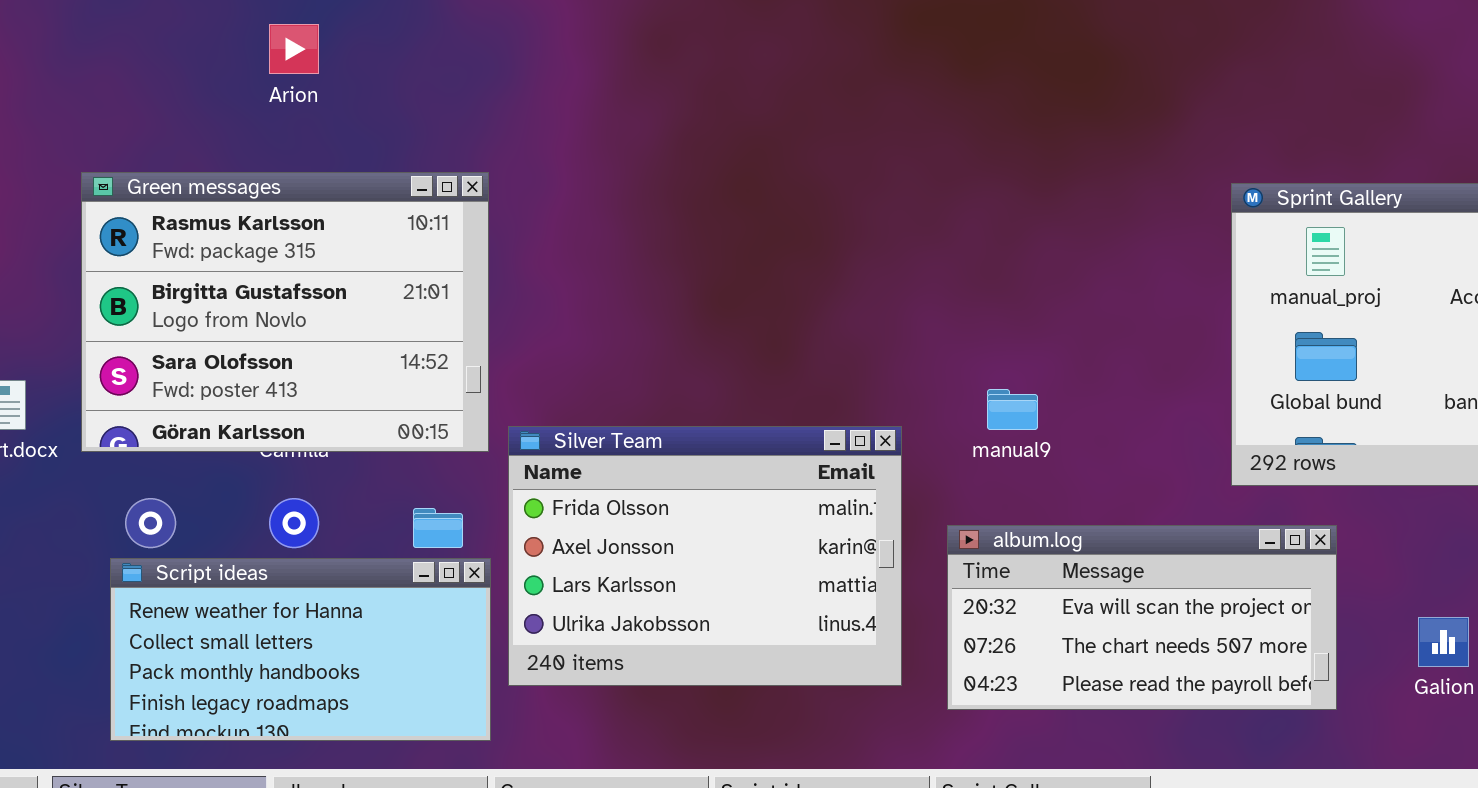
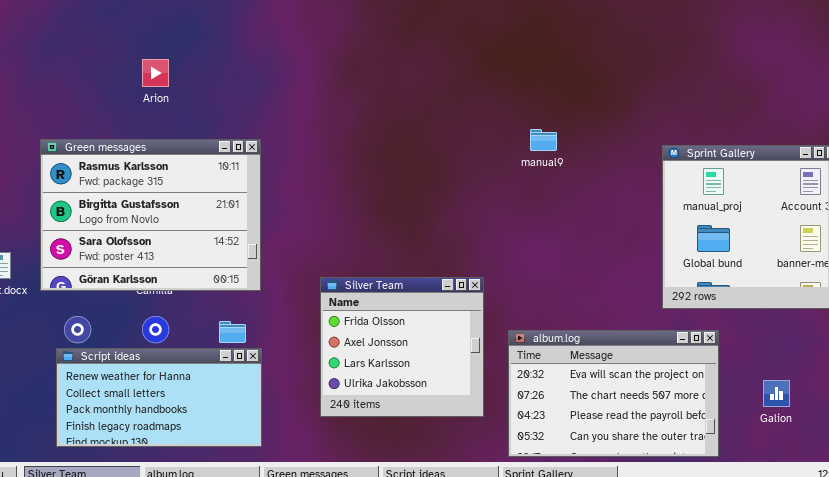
manual9: [987,389,1038,430] -> [530,129,557,151], moved
Silver Team: [508,426,902,686] -> [320,277,484,417], resized
album.log: [947,525,1337,710] -> [508,330,719,457], resized

